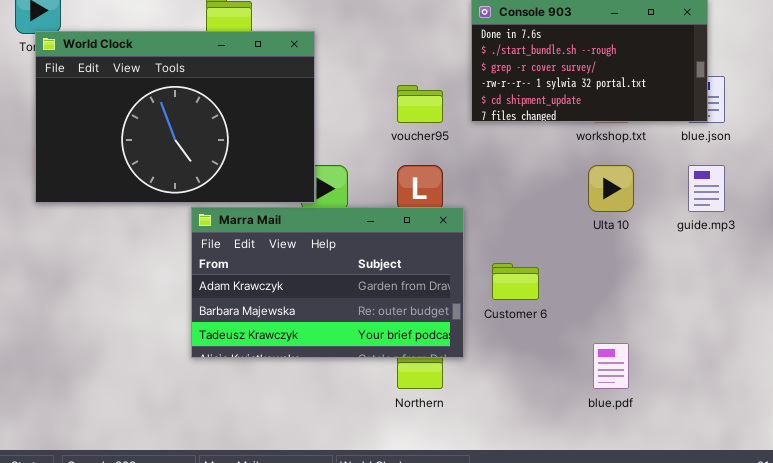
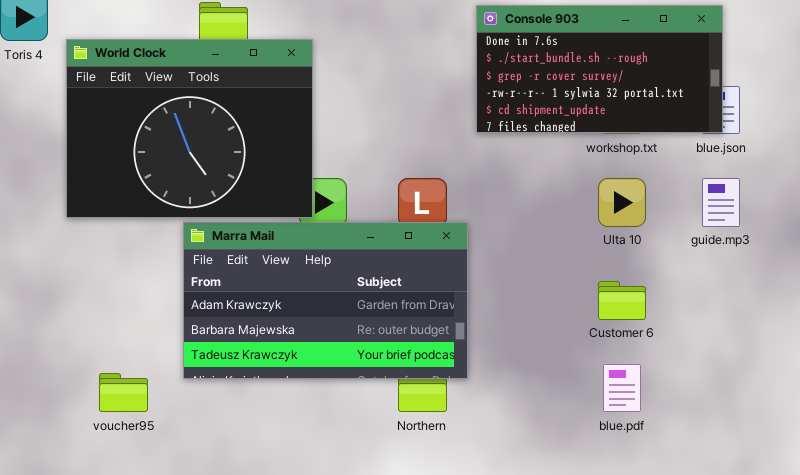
World Clock: [35,31,315,203] -> [66,39,313,218], resized
voucher95: [397,85,443,123] -> [99,373,148,412], moved
Customer 6: [492,263,539,300] -> [598,281,646,320], moved

